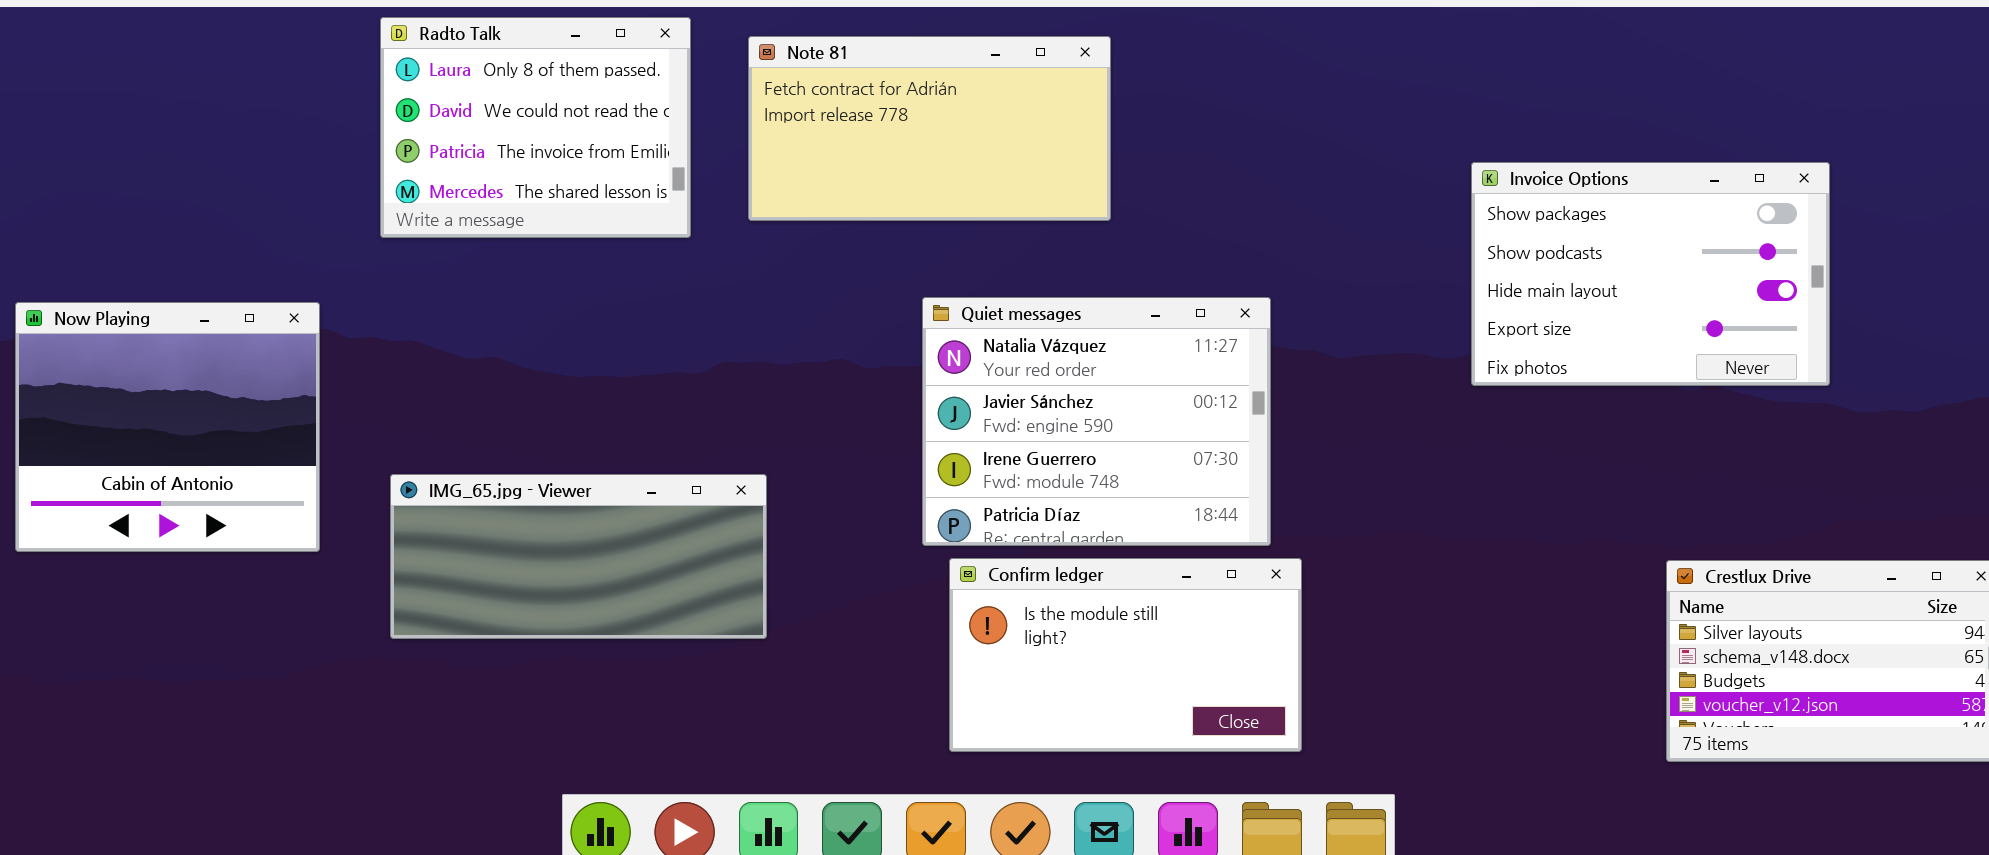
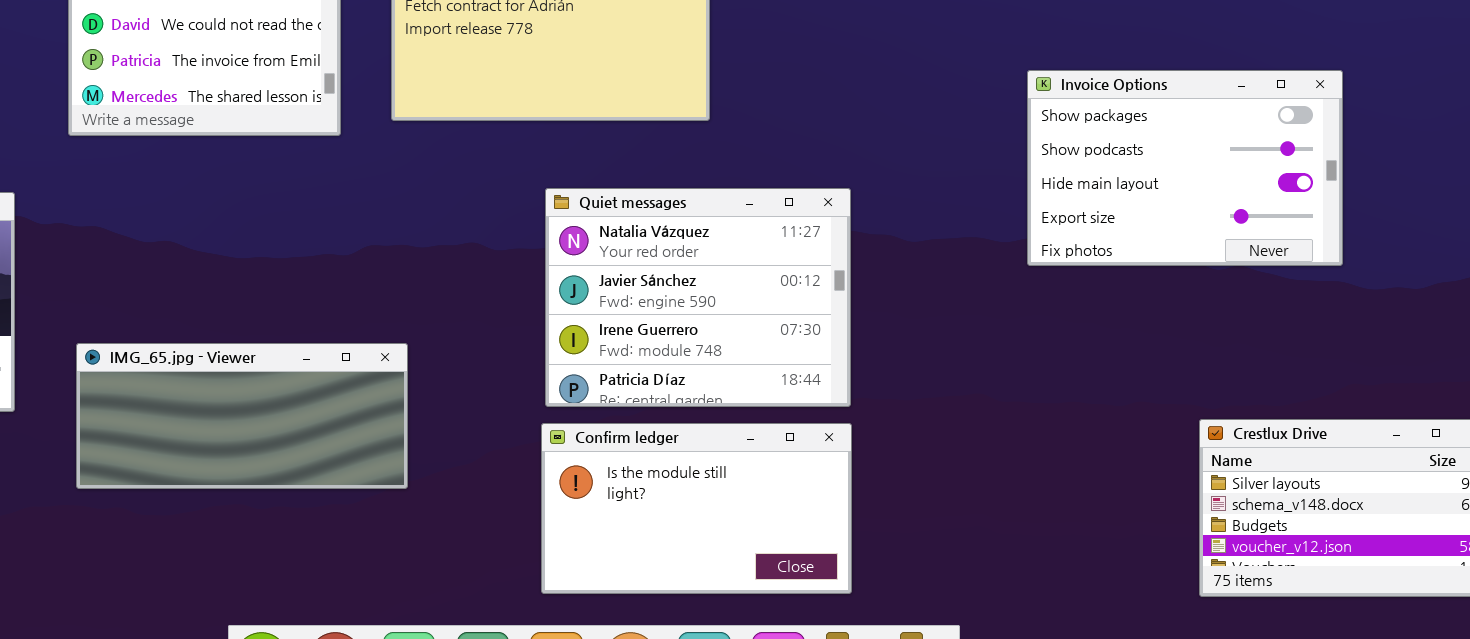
Confirm ledger: [949,558,1302,752] -> [541,423,852,594], moved

